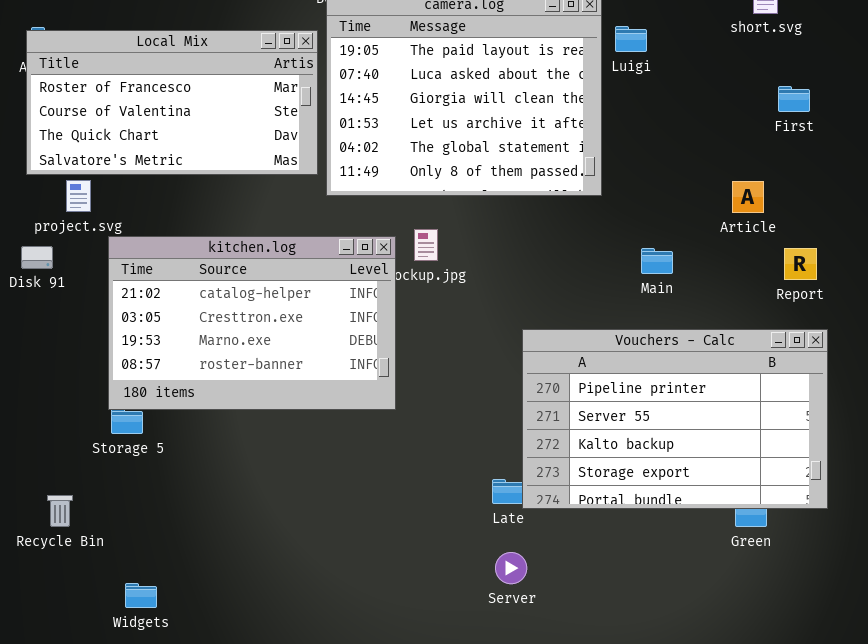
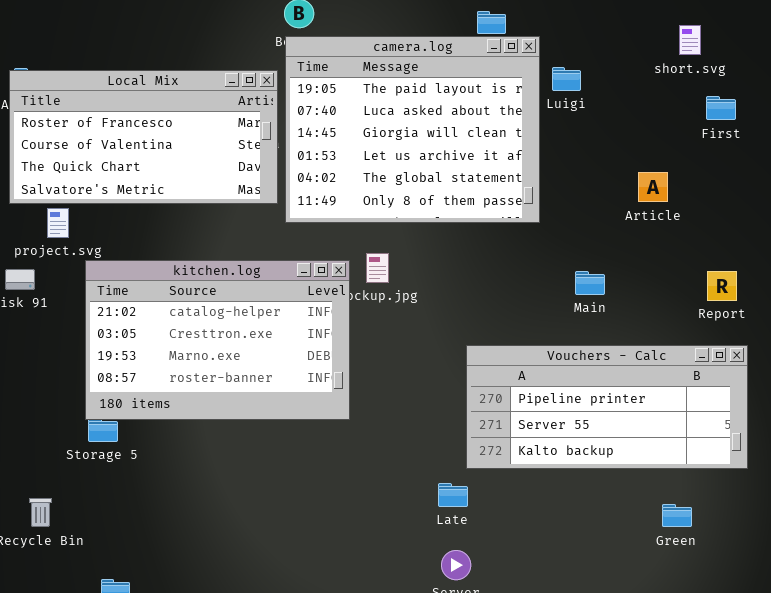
First: [778,86,810,112] -> [706,96,736,120], moved
Article: [732,181,764,213] -> [638,172,668,202], moved
Vouchers - Calc: [522,329,828,509] -> [466,345,748,469], resized

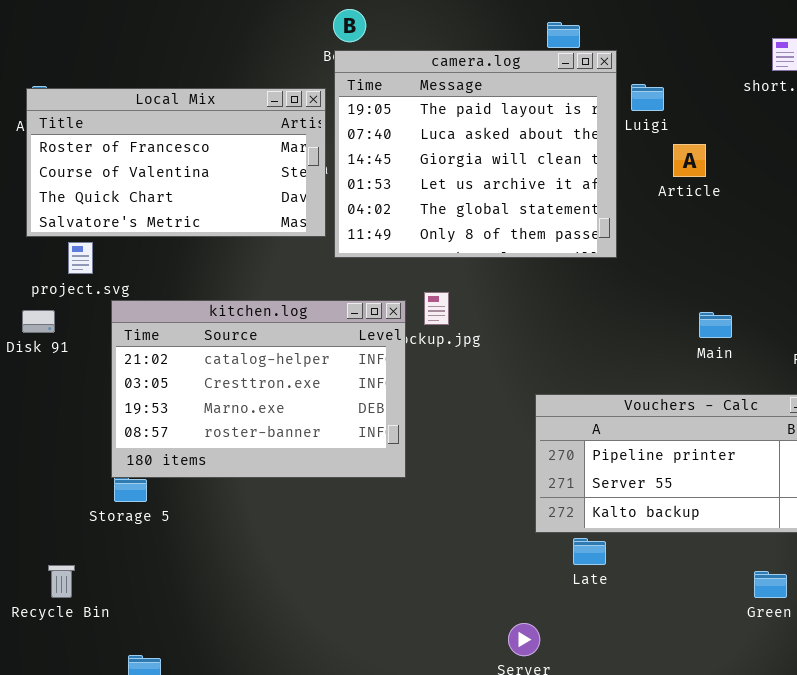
Article: [638,172,668,202] -> [673,144,706,177], moved
Main: [575,271,605,295] -> [699,312,732,338], moved
Late: [438,483,468,507] -> [573,538,606,565], moved

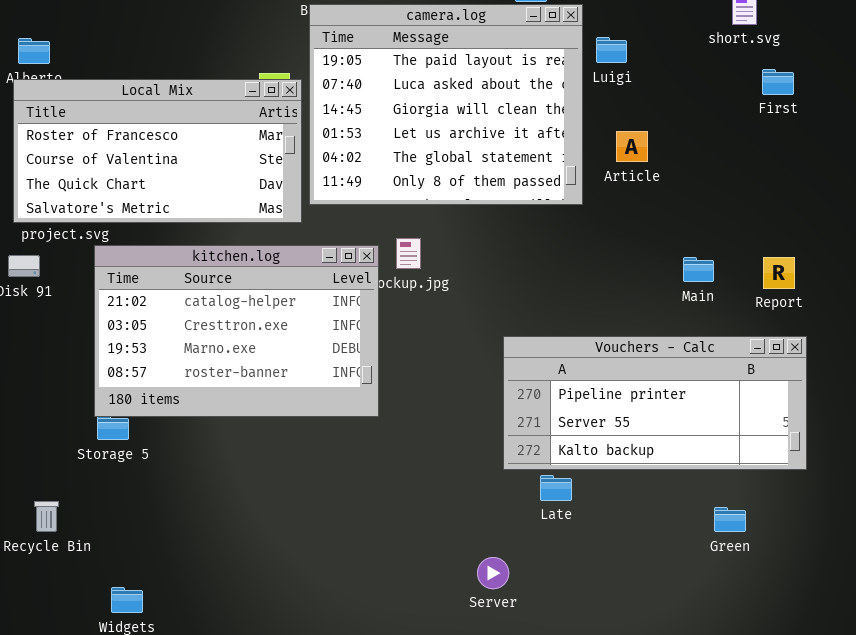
Local Mix: [26,88,326,237] -> [13,79,302,223], moved
Article: [673,144,706,177] -> [616,131,648,162], moved
Main: [699,312,732,338] -> [683,257,714,282], moved

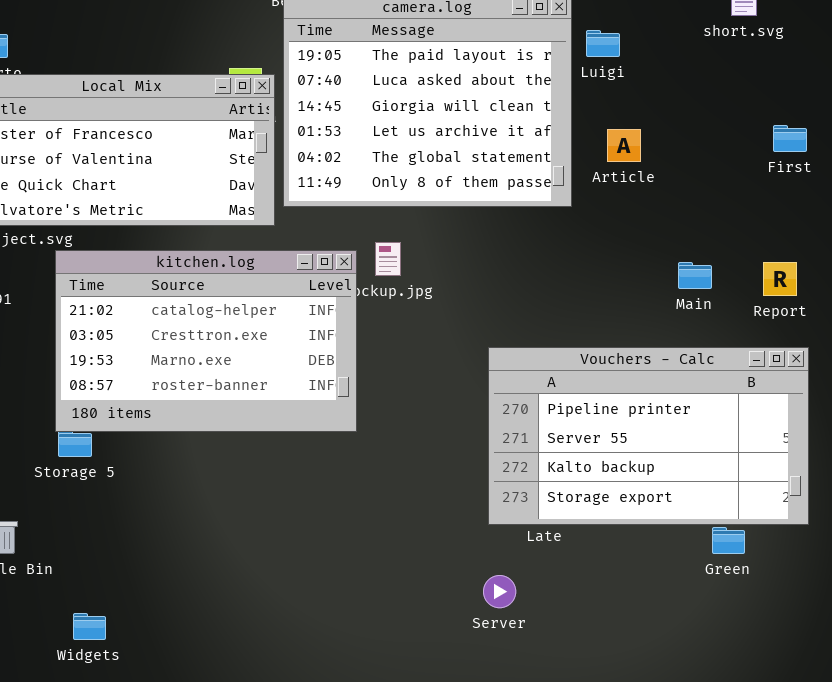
First: [762,69,794,95] -> [773,125,807,152], moved
Vouchers - Calc: [503,336,807,470] -> [488,347,809,525], resized
Server: [477,557,509,589] -> [483,575,516,608], moved

